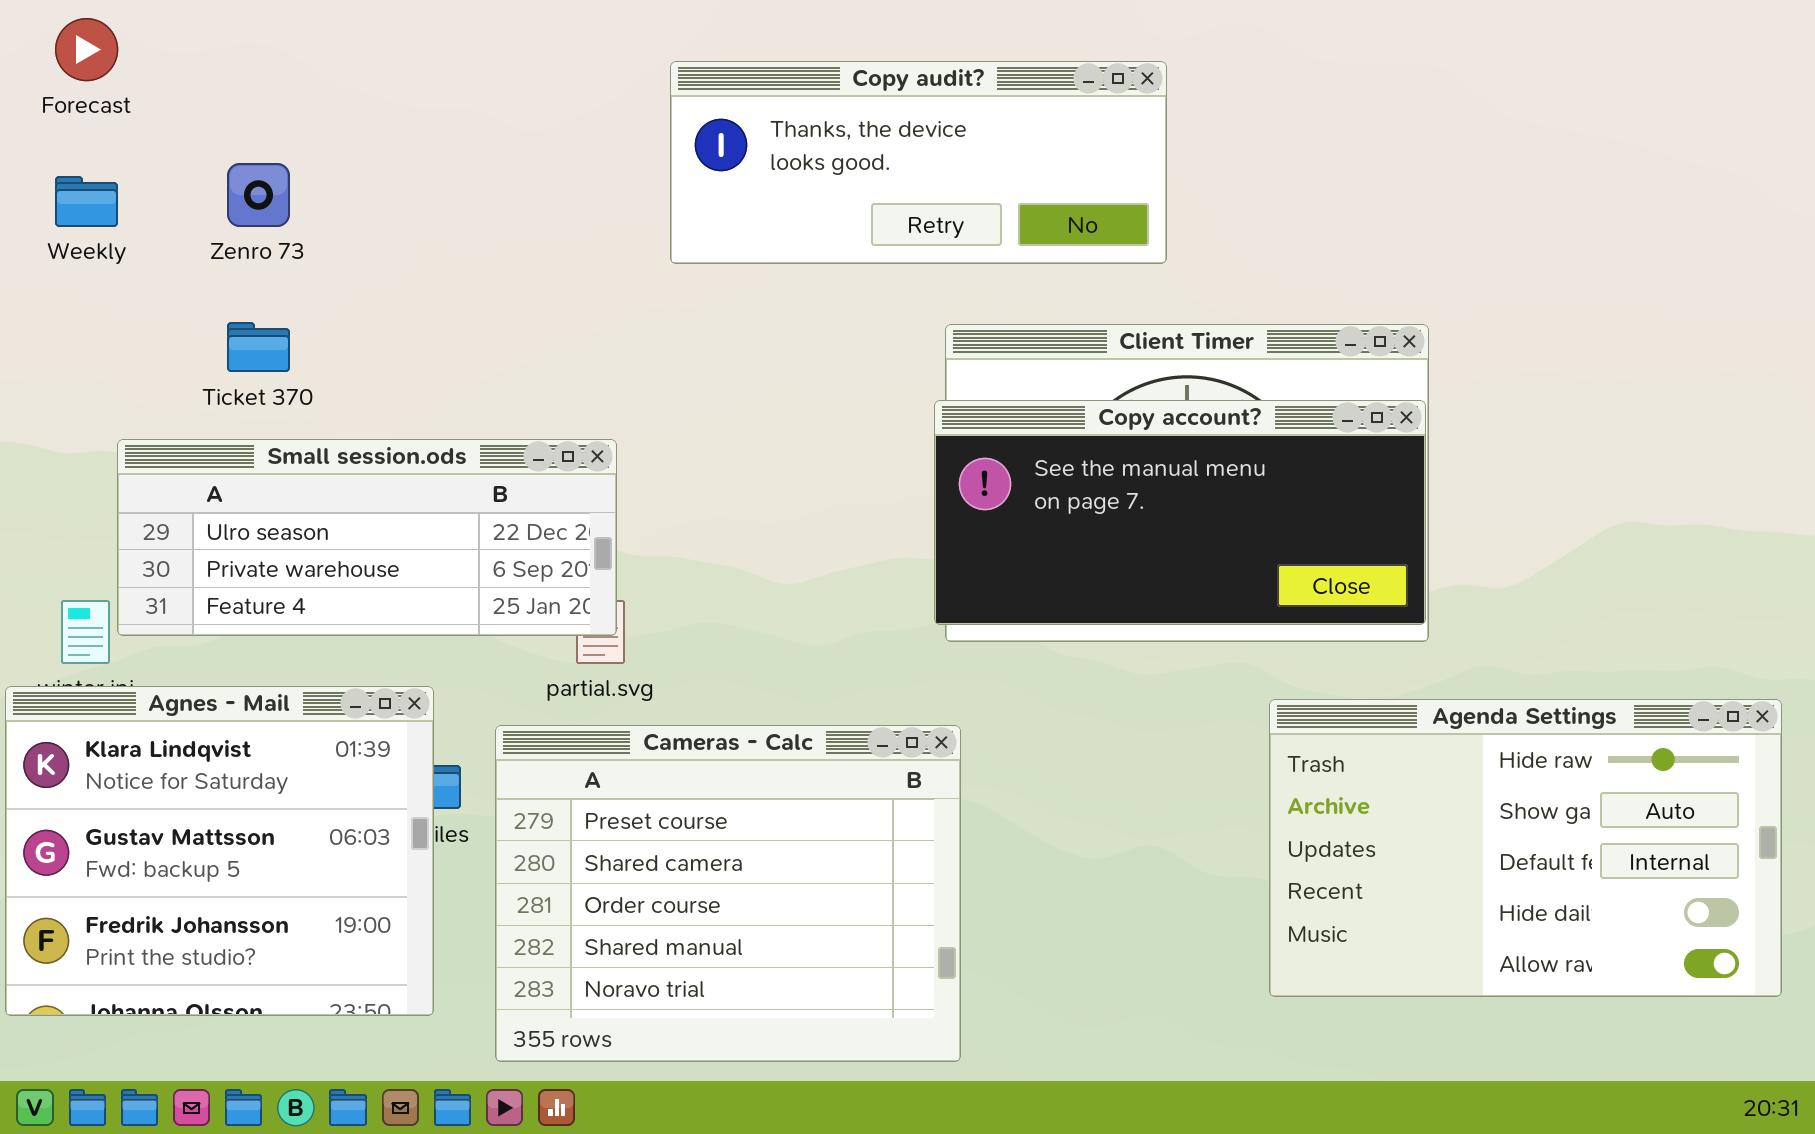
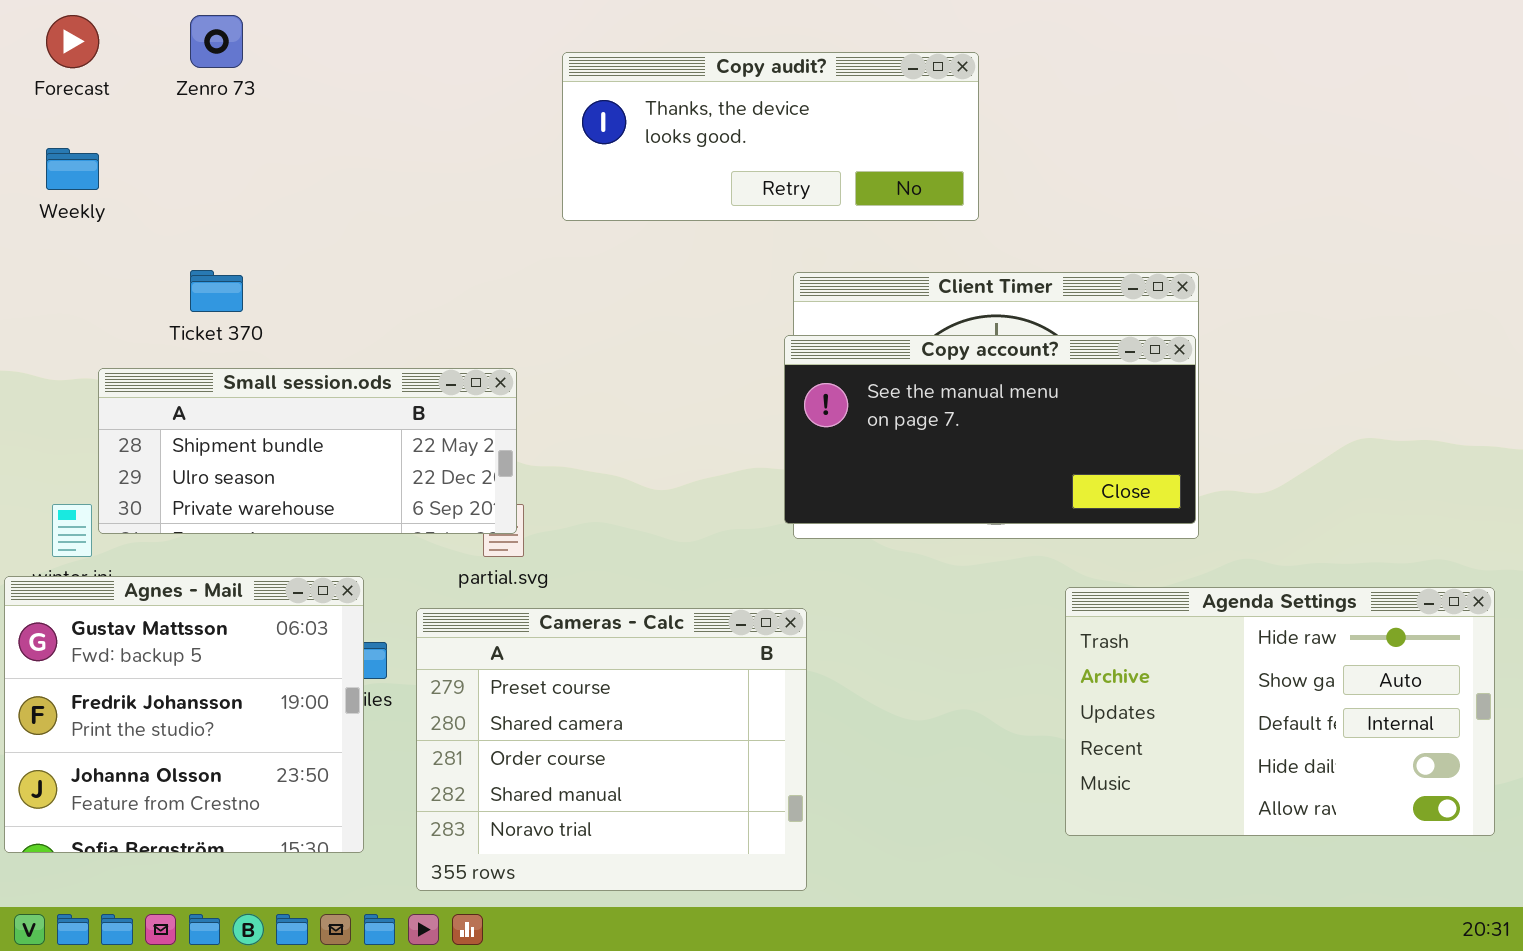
Zenro 73: [227,163,290,227] -> [190,15,243,68], moved
Small session.ods: [117,439,617,636] -> [98,368,517,534], scrolled up 1 row
Agnes - Mail: [5,686,434,1016] -> [4,576,364,853], scrolled down 1 row

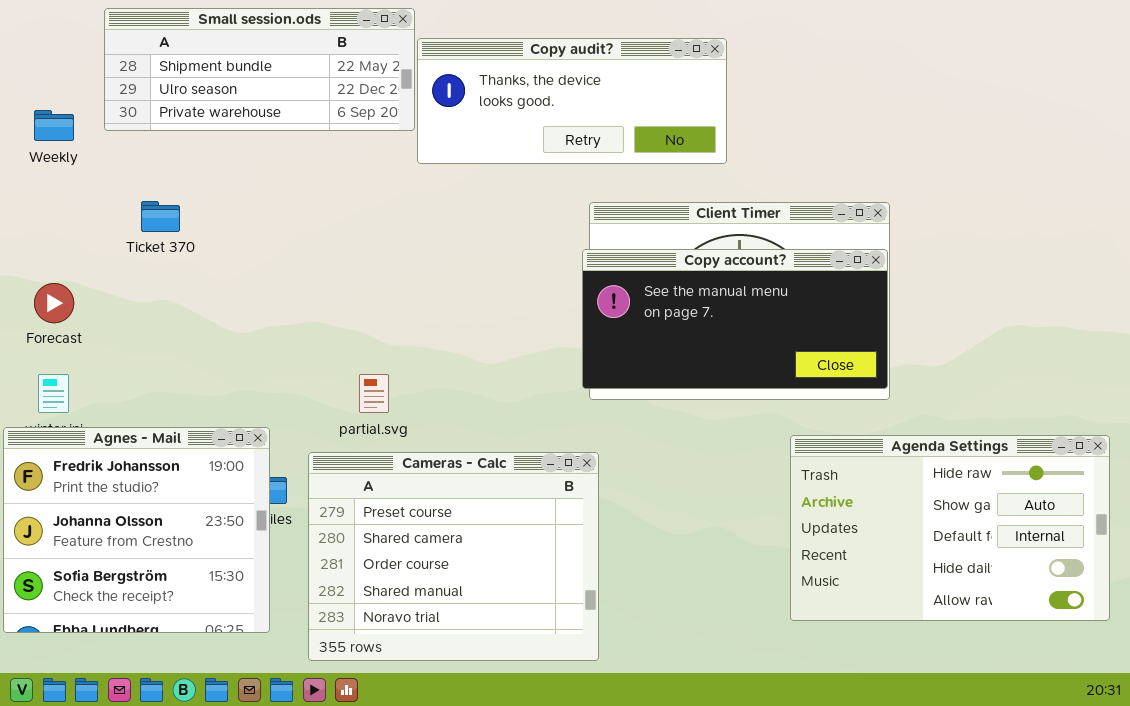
Forecast: [46,15,99,68] -> [34,283,74,323], moved
Small session.ods: [98,368,517,534] -> [104,8,415,131], moved
Agnes - Mail: [4,576,364,853] -> [3,427,270,633], scrolled down 1 row

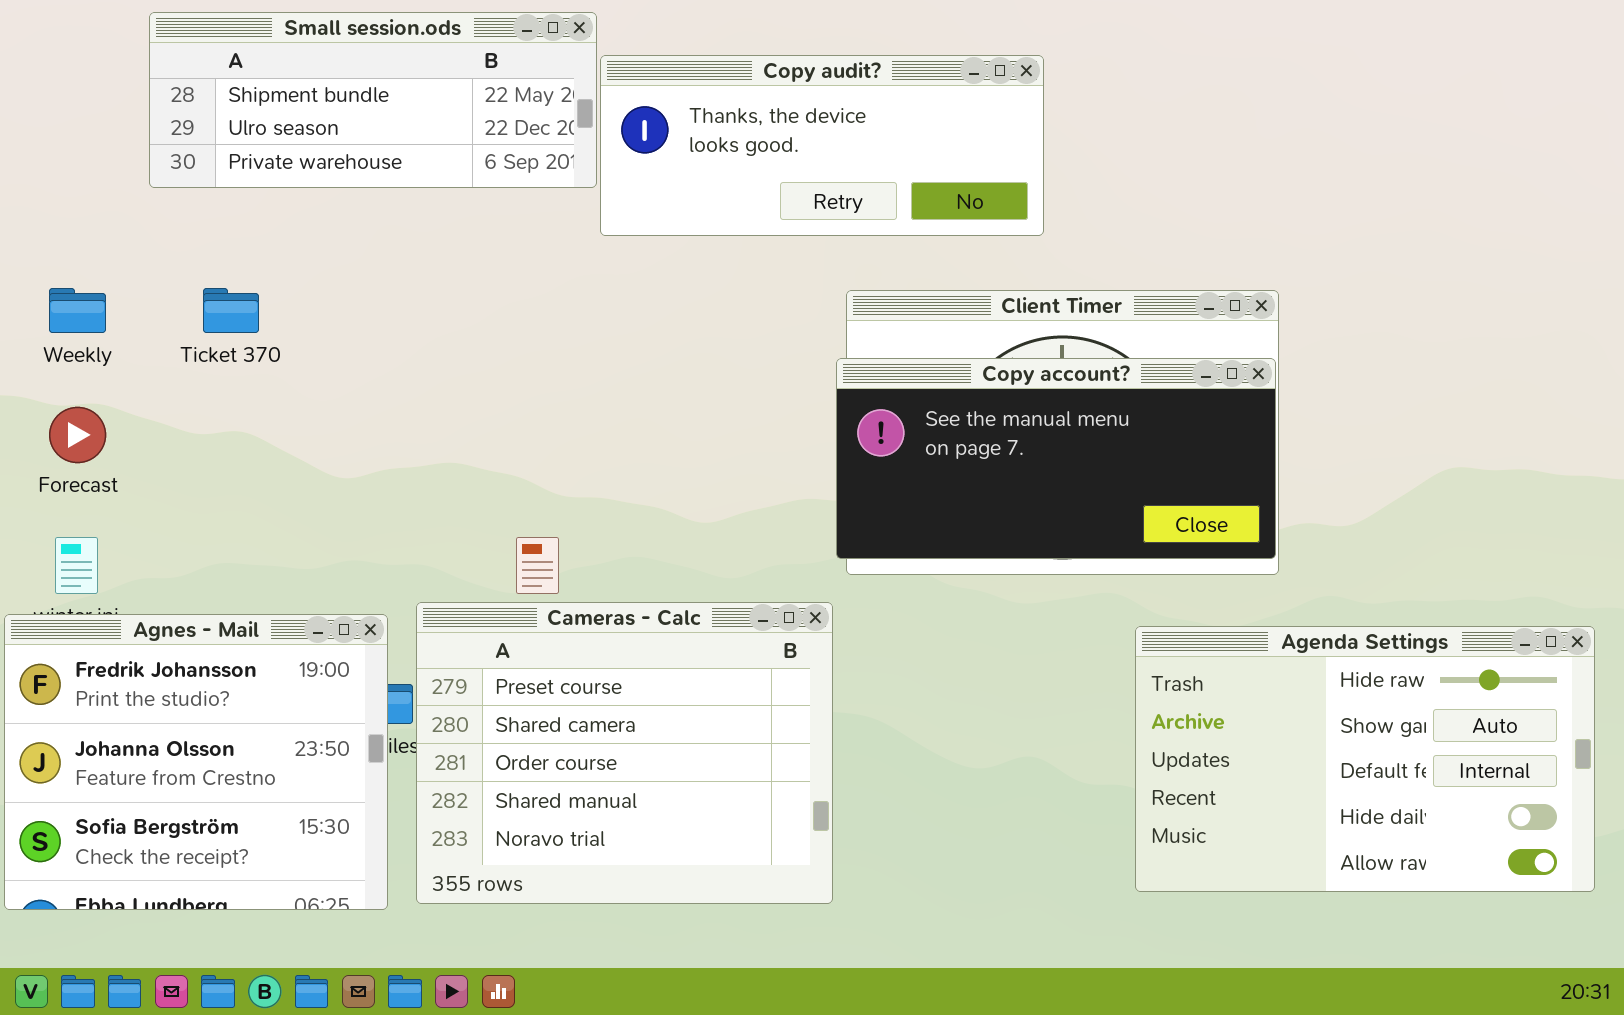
Weekly: [34,110,74,141] -> [49,288,106,333], moved
Cameras - Calc: [308,452,599,661] -> [416,602,833,904], moved

